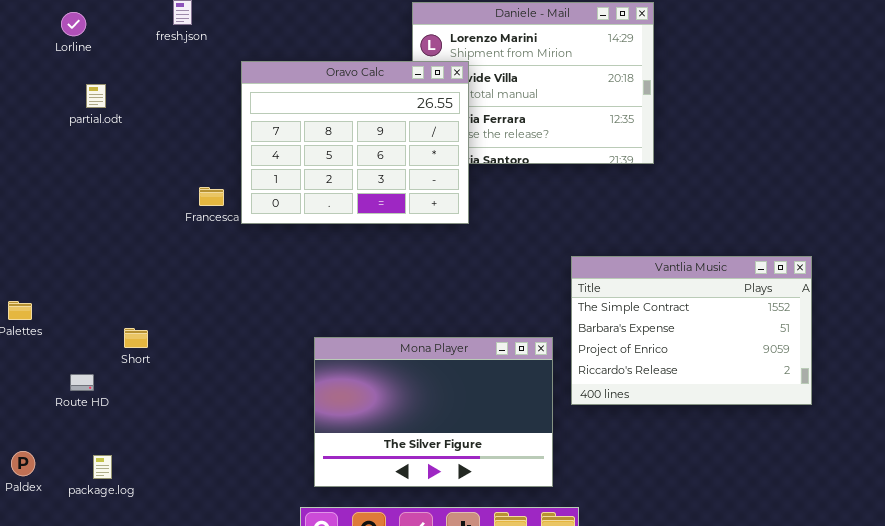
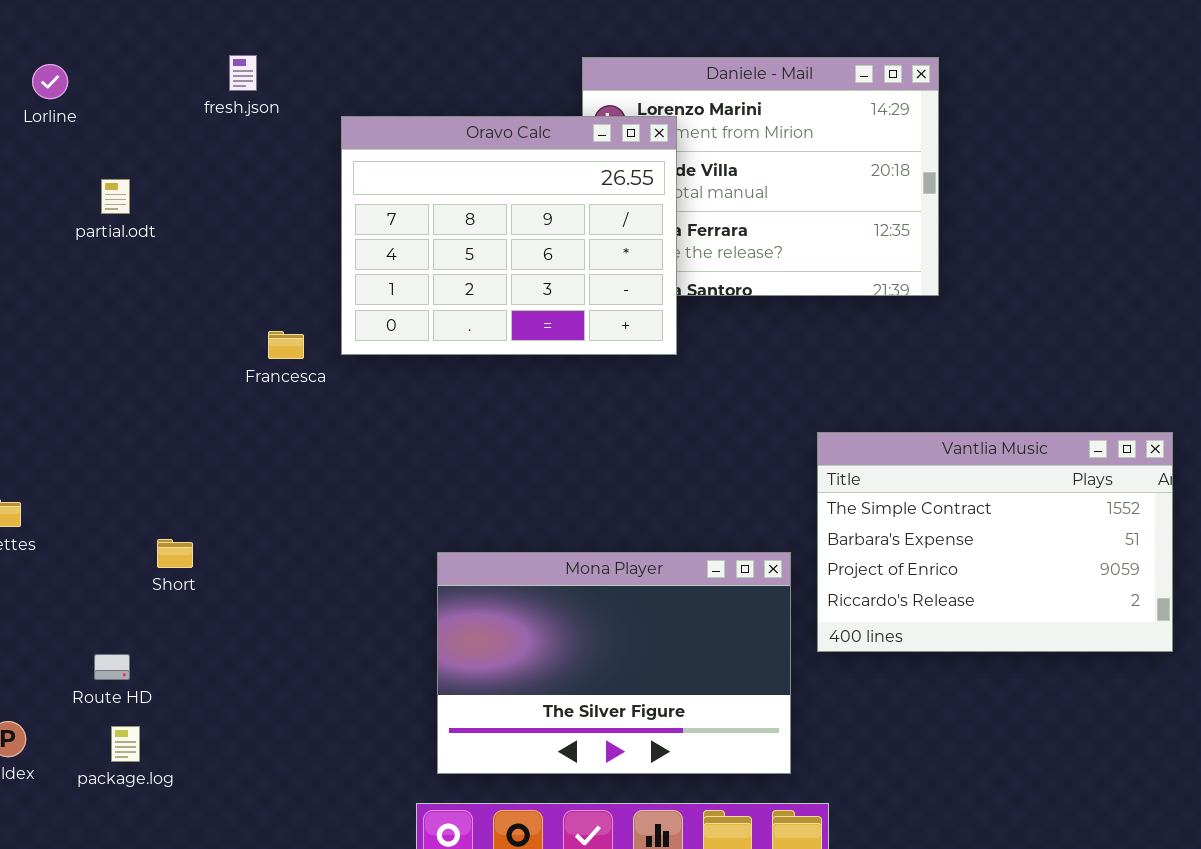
Lorline: [61,12,86,36] -> [32,64,68,99], moved
Oravo Calc: [241,61,469,224] -> [341,116,677,355], moved
Route HD: [70,374,94,391] -> [94,654,130,680], moved

